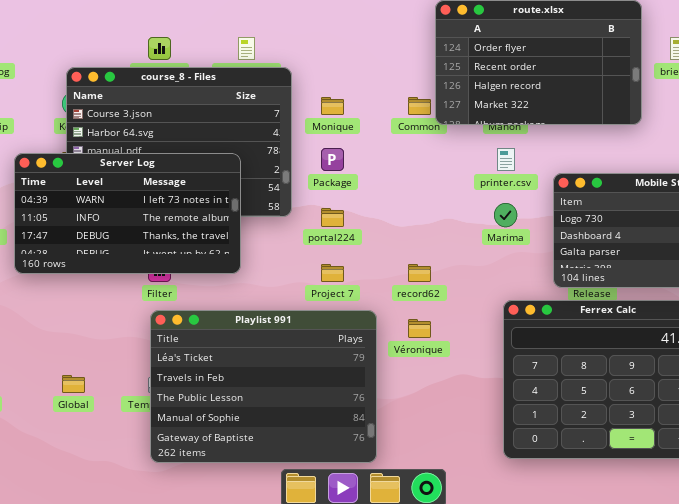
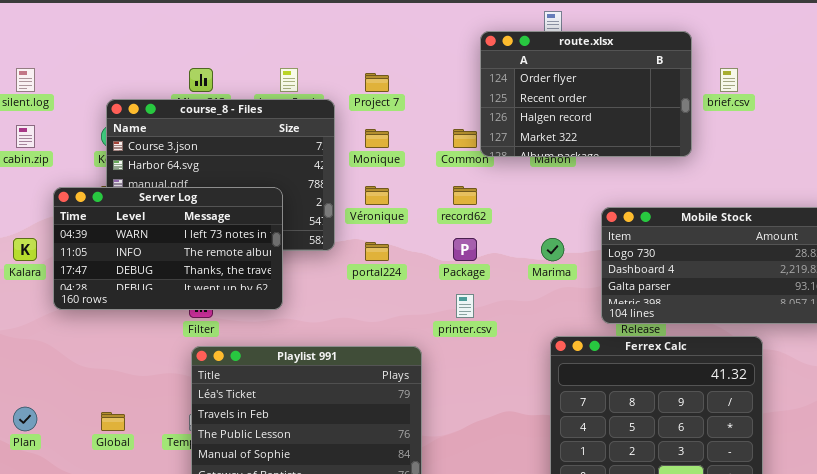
Package: [321,148,344,171] -> [453,238,477,261], moved
printer.csv: [497,148,515,171] -> [456,294,474,318], moved
Project 7: [321,264,344,282] -> [365,73,389,92], moved
record62: [408,264,431,282] -> [453,186,477,205], moved
Véronique: [408,319,431,338] -> [365,186,389,205], moved

